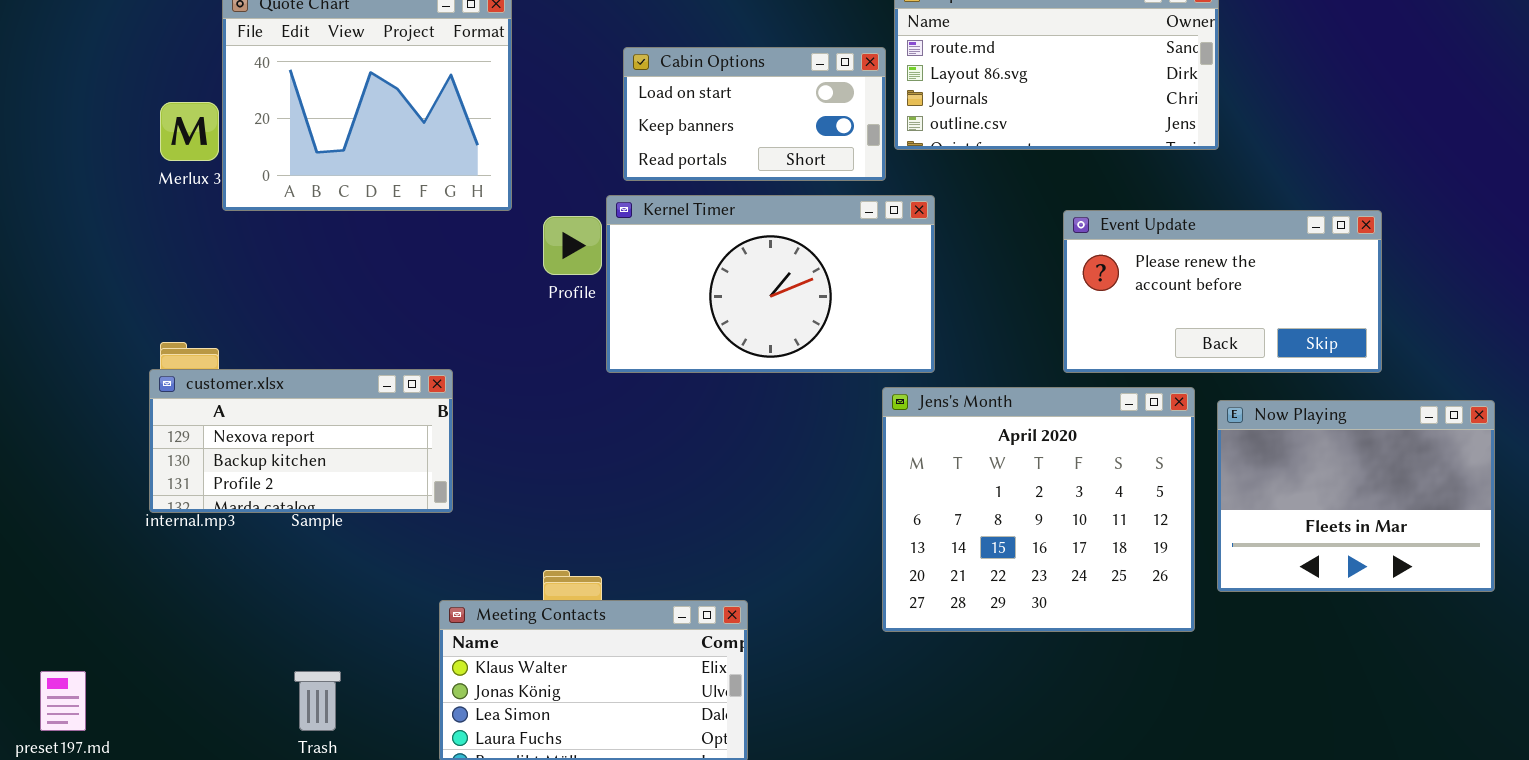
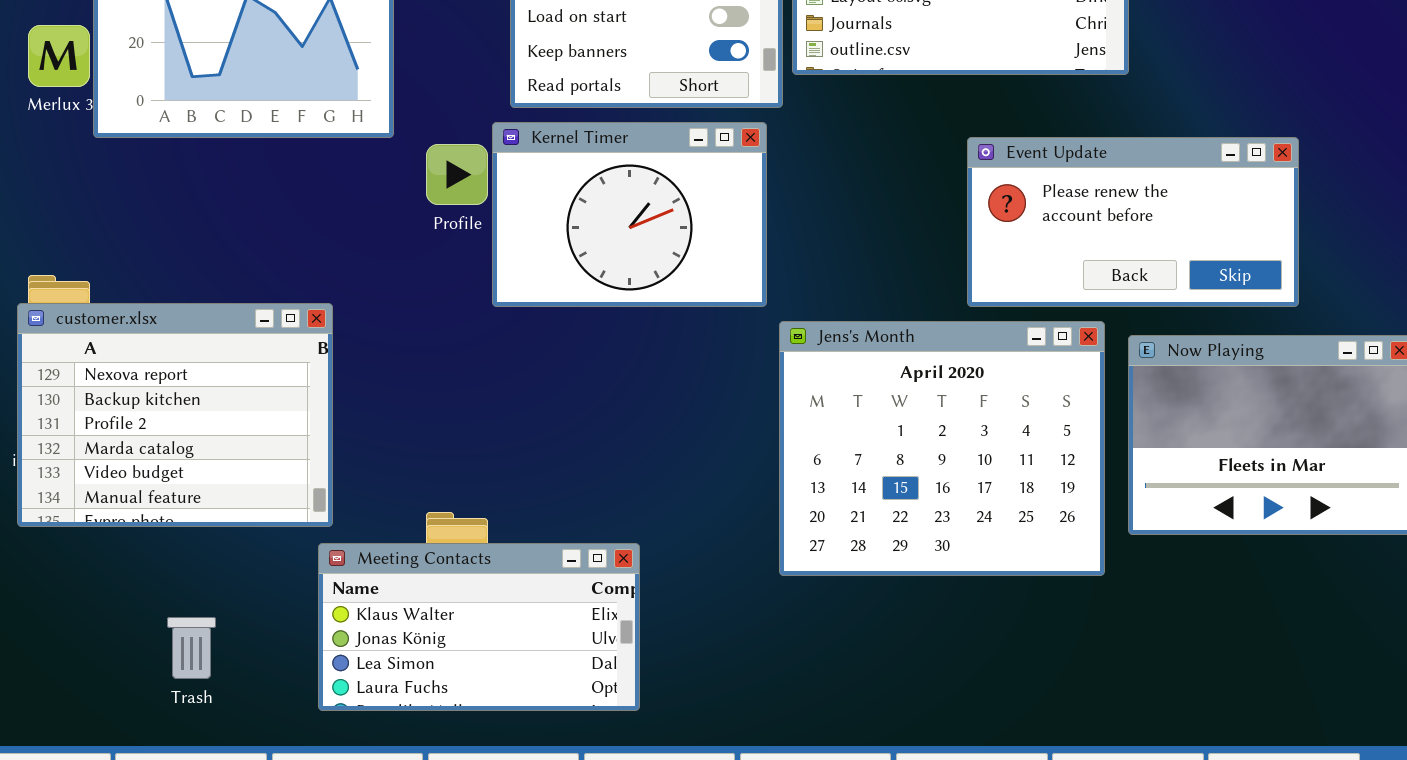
Kernel Timer: [606,195,935,373] -> [492,122,767,307], resized
customer.xlsx: [149,369,453,513] -> [17,303,333,527], resized

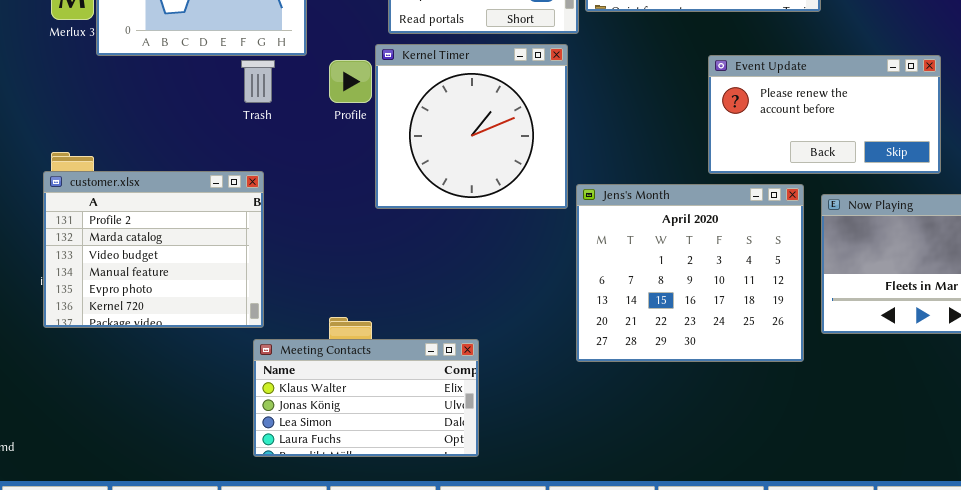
Kernel Timer: [492,122,767,307] -> [375,44,568,209], resized
customer.xlsx: [17,303,333,527] -> [43,171,264,328], scrolled down 2 rows
Trash: [167,617,216,679] -> [241,60,275,103], moved

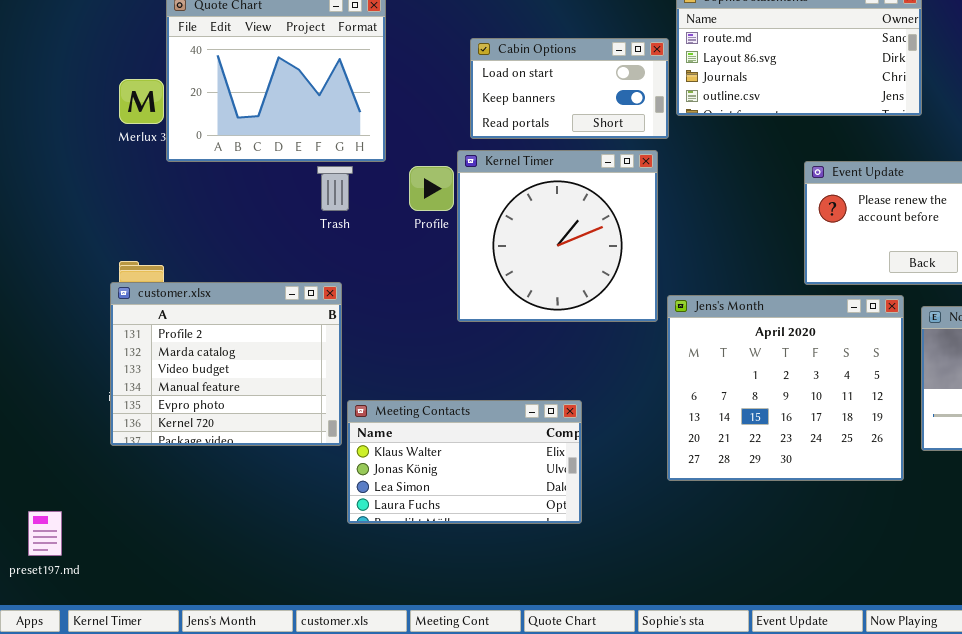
Meeting Contacts: [253,339,479,457] -> [347,400,582,524], moved

